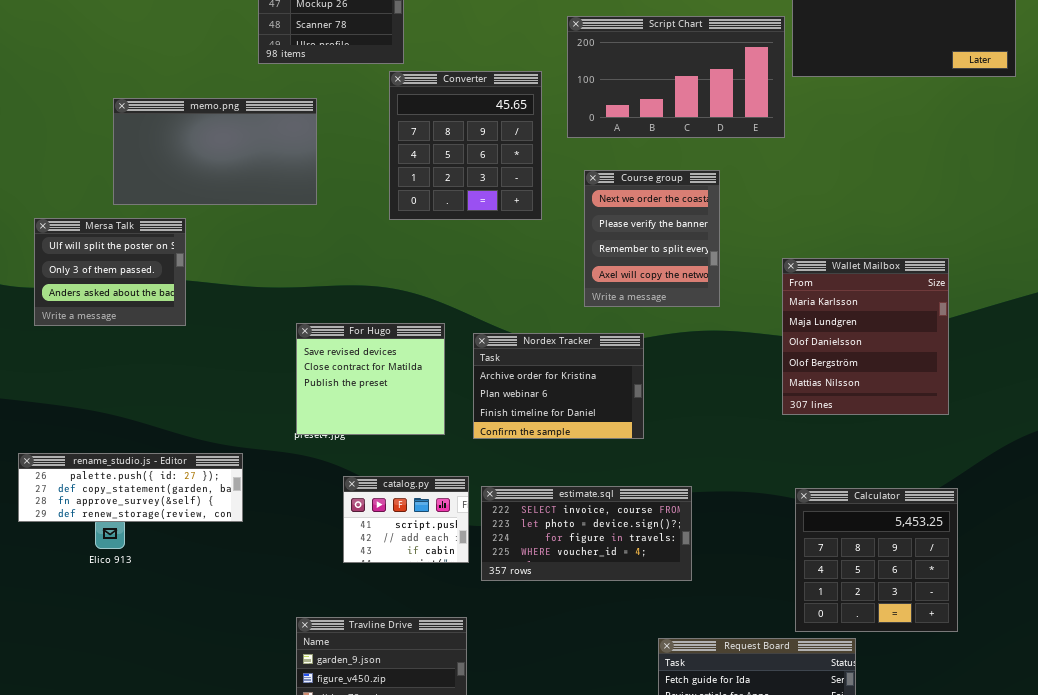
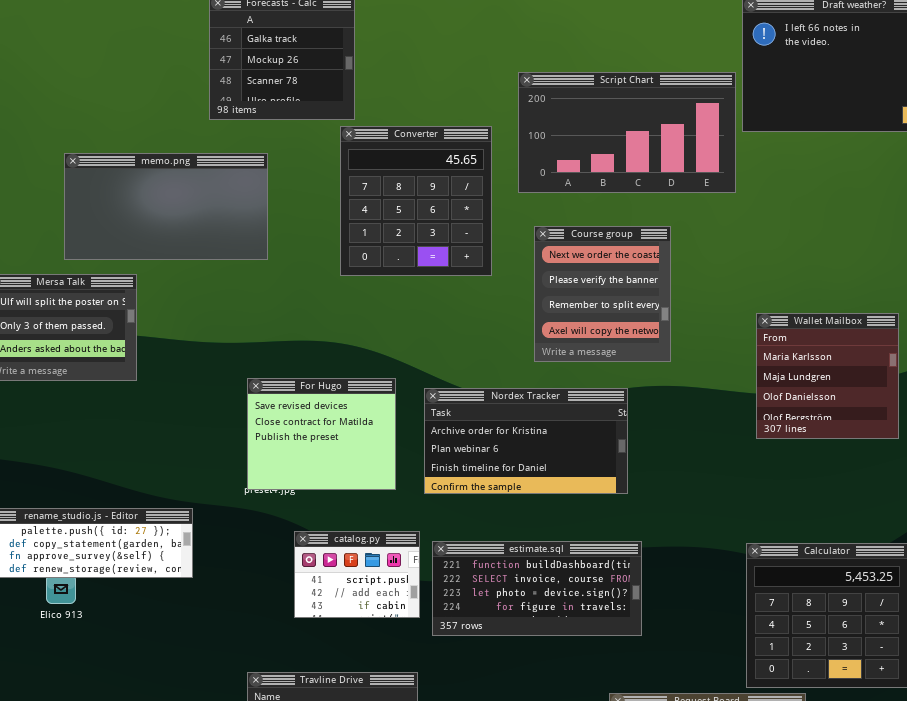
Wallet Mailbox: [782,258,949,415] -> [756,313,899,439], resized
Nordex Tracker: [473,333,644,439] -> [424,388,628,494], resized
estimate.sql: [481,486,692,581] -> [432,541,642,636], scrolled up 1 row

